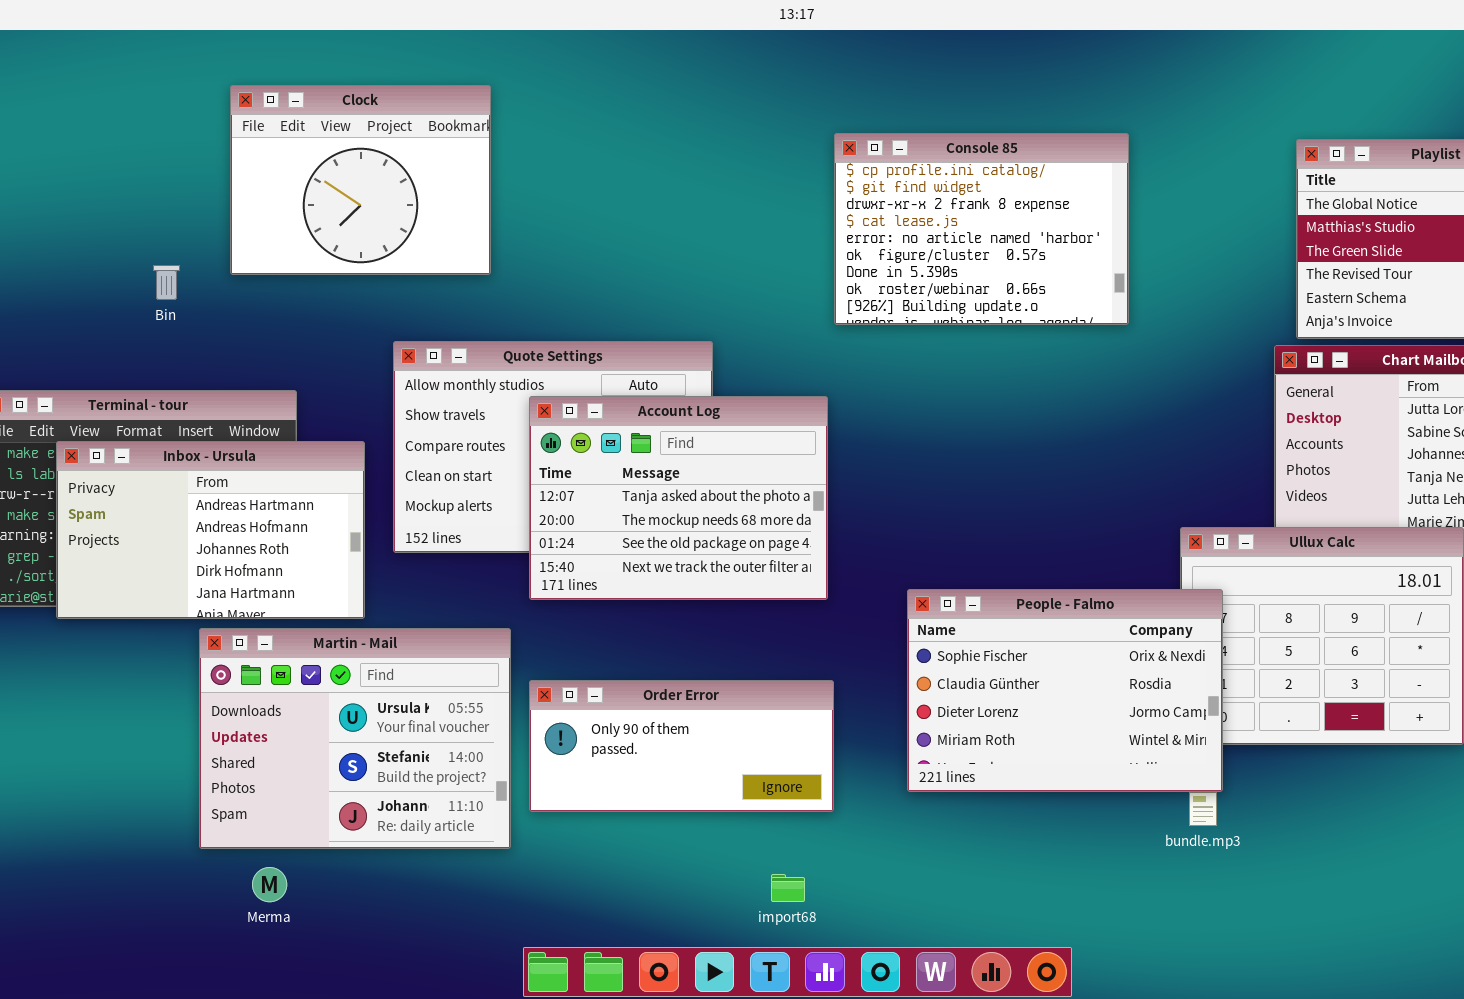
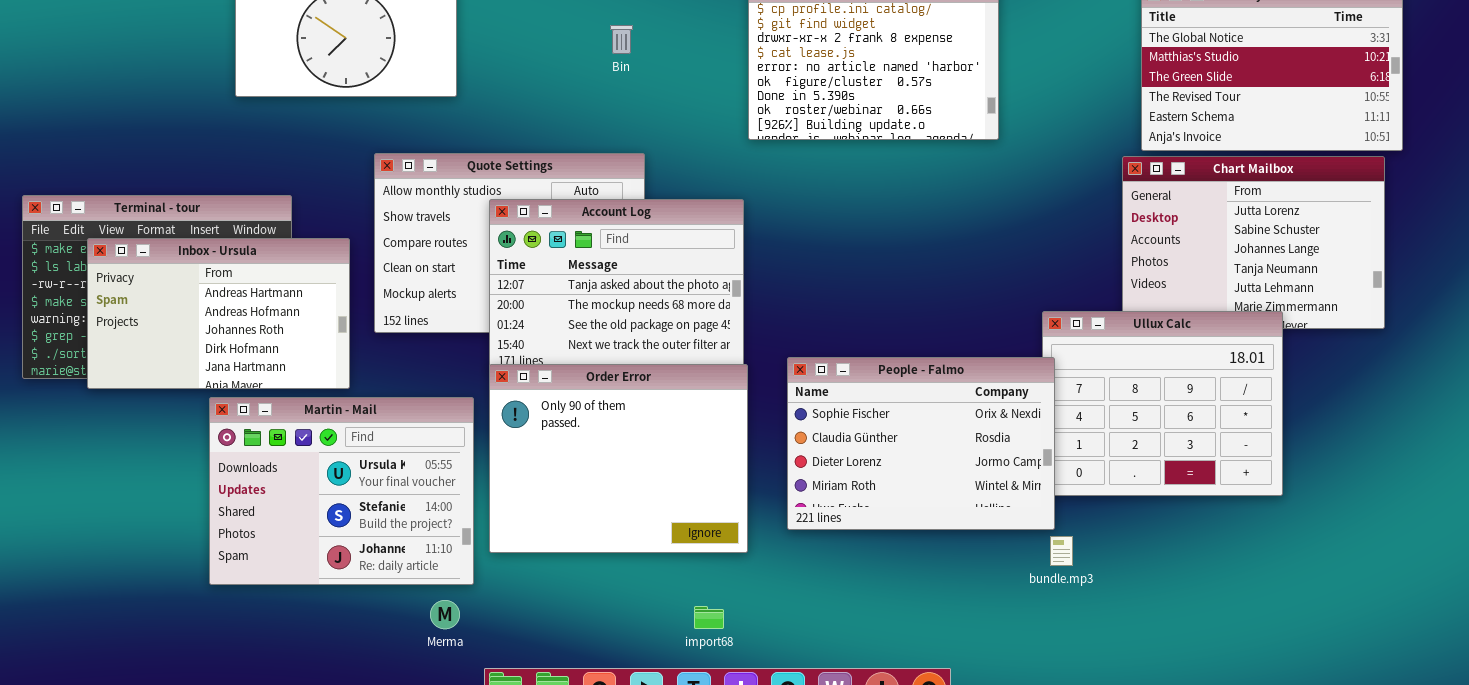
Bin: [153,265,180,300] -> [610,25,633,54], moved
People - Falmo: [907,589,1223,792] -> [787,357,1055,530], moved
Order Error: [529,680,834,812] -> [489,364,748,553], resized
Merma: [252,867,287,902] -> [430,600,460,629], moved

